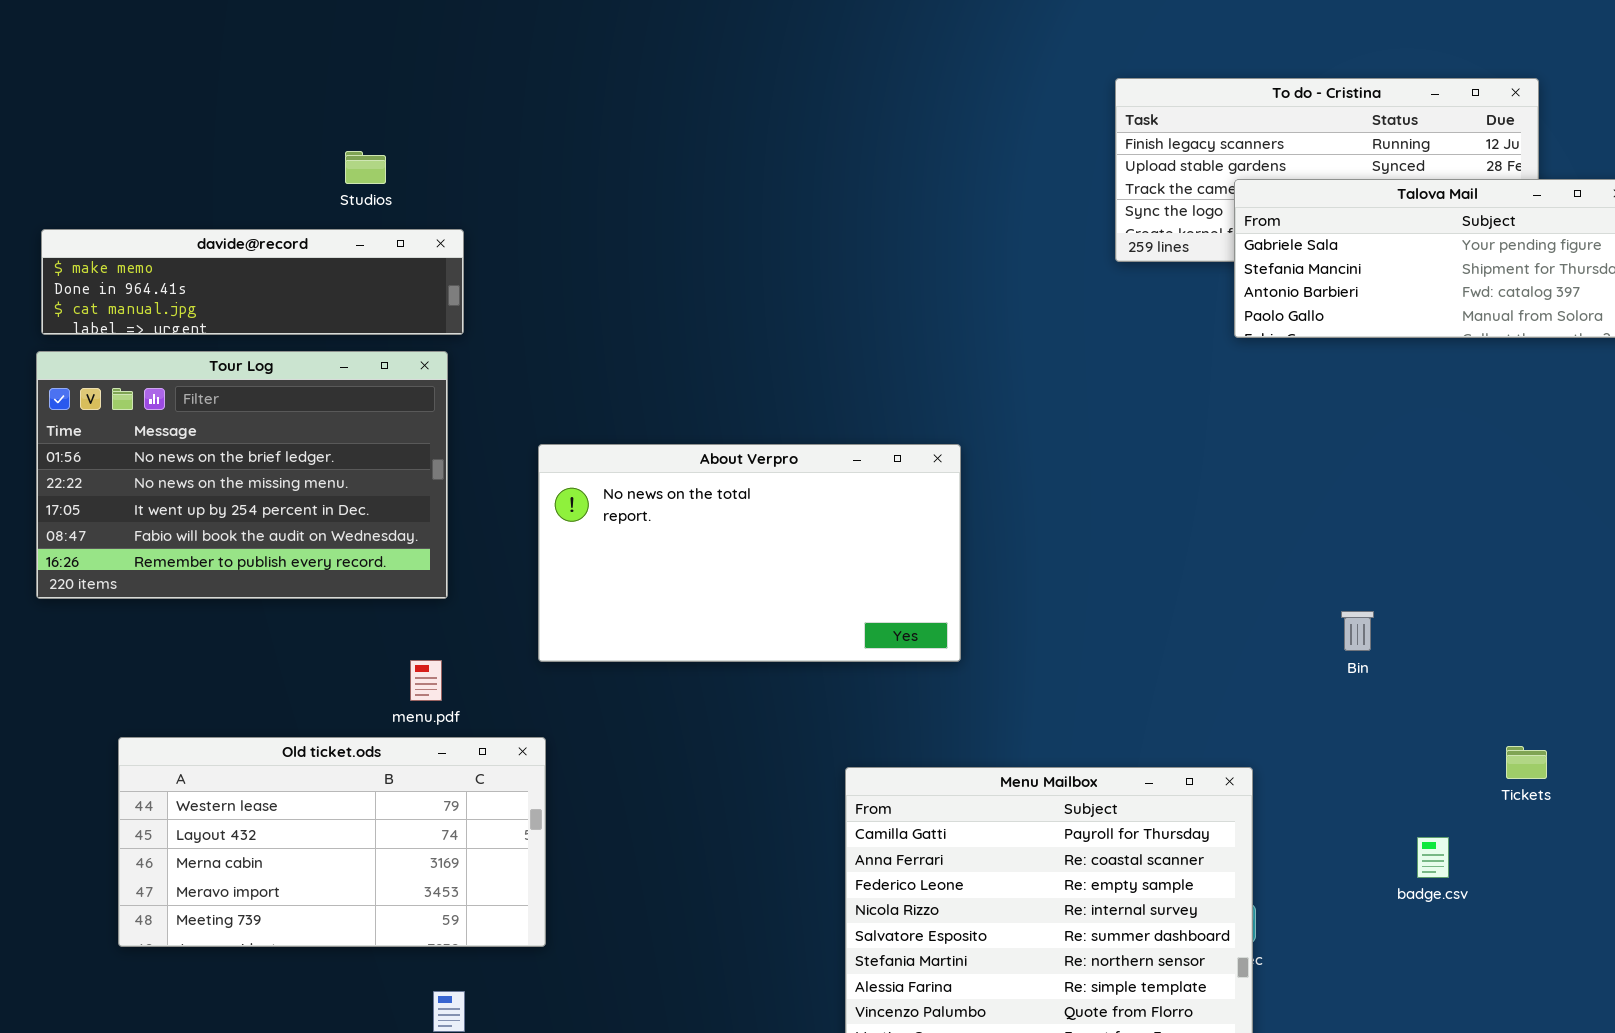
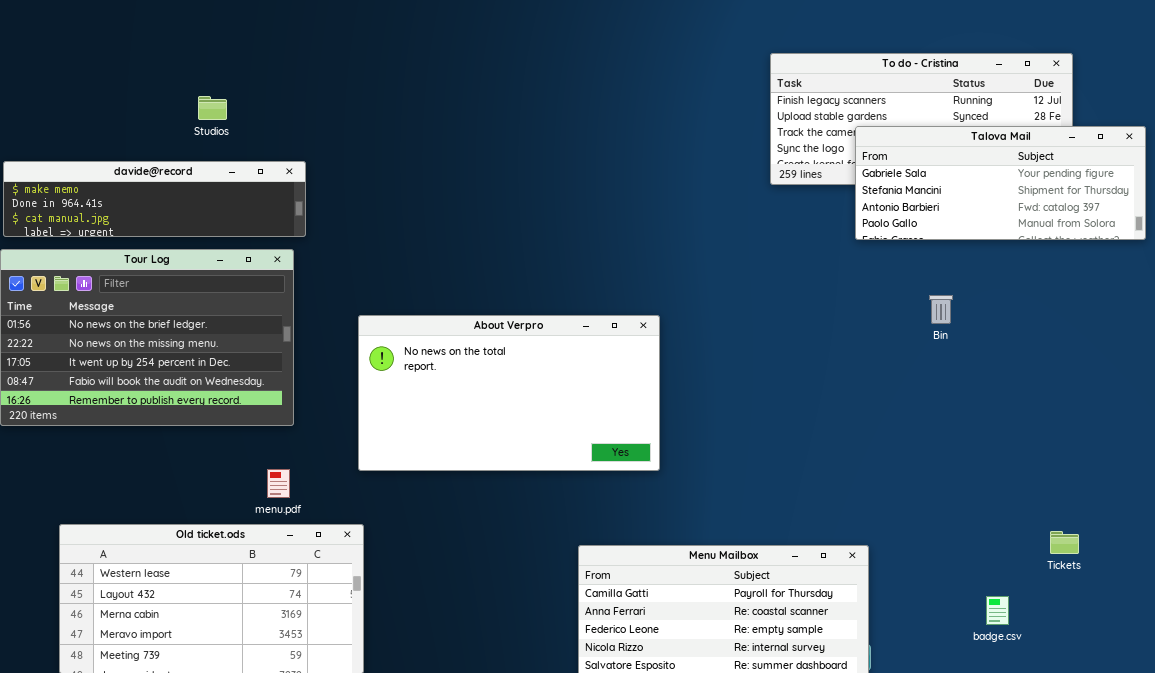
Studios: [345,151,386,184] -> [198,96,227,120], moved
Bin: [1341,611,1374,651] -> [929,295,953,324], moved

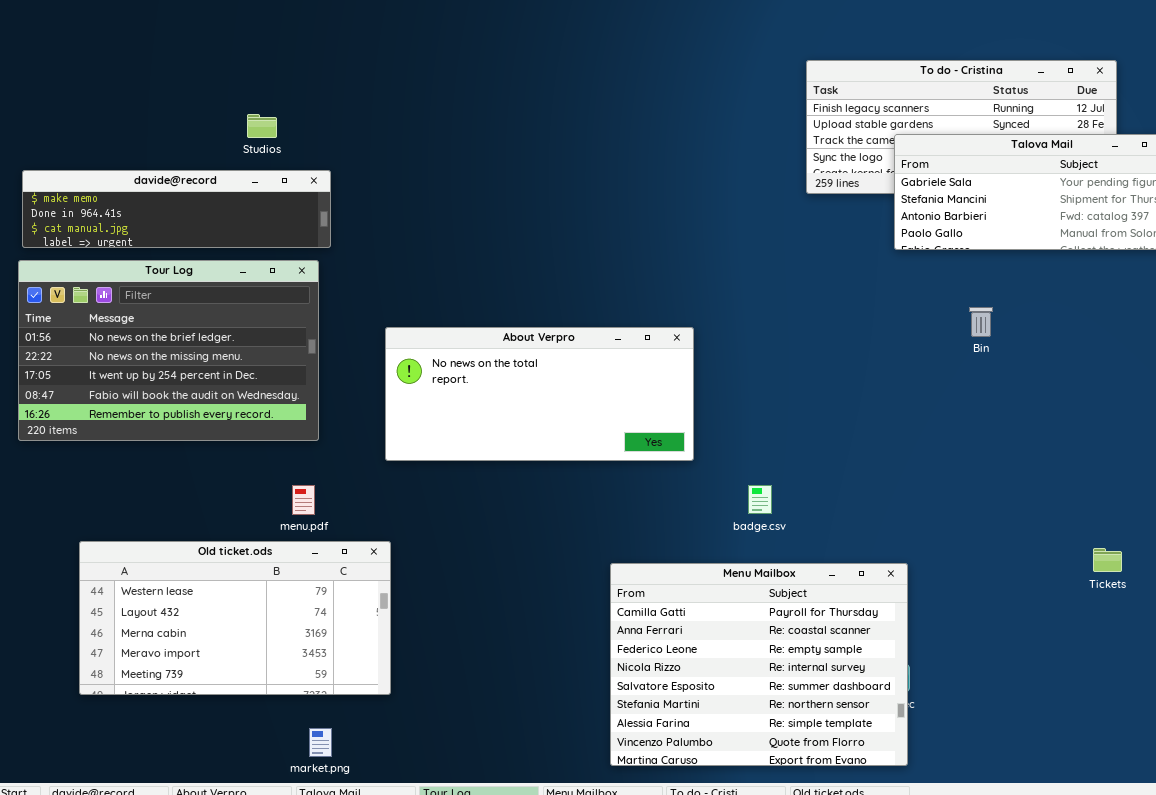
Studios: [198,96,227,120] -> [247,114,277,138], moved
About Verpro: [358,315,660,471] -> [385,327,694,461], resized
badge.csv: [986,596,1009,625] -> [748,485,772,514], moved

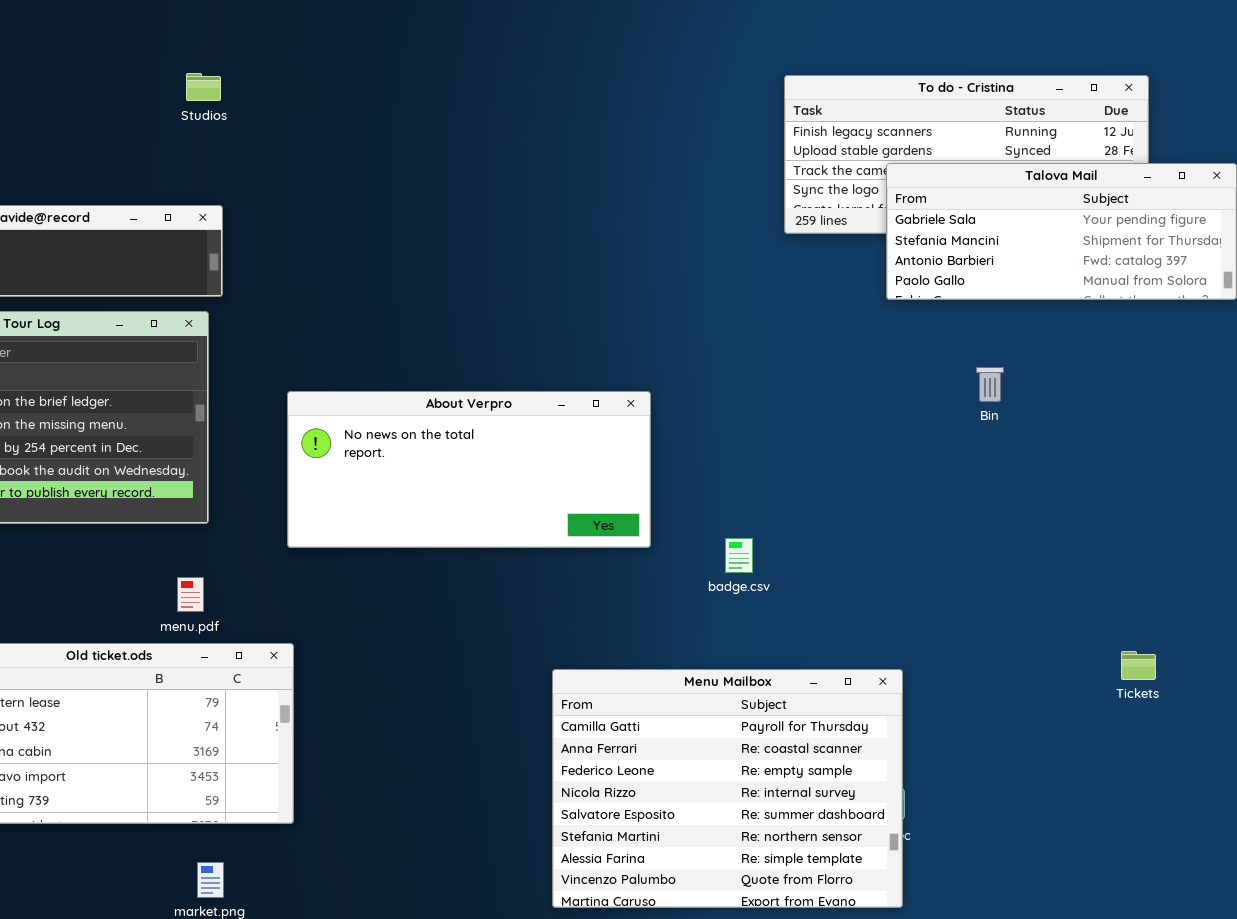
Studios: [247,114,277,138] -> [186,73,221,101], moved
badge.csv: [748,485,772,514] -> [725,538,753,573], moved

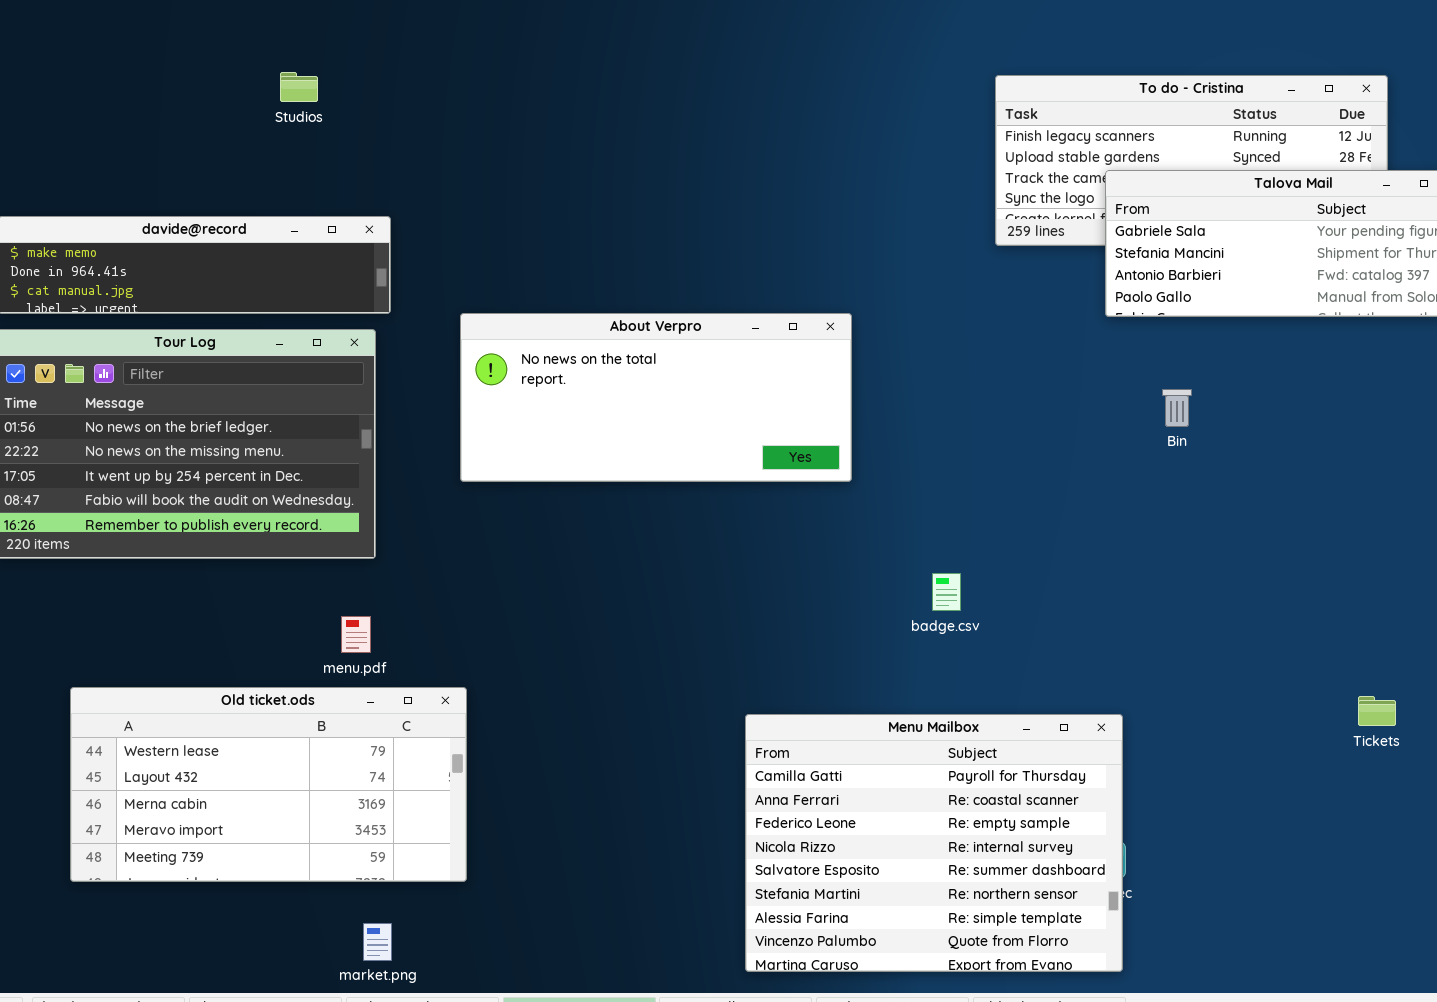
Studios: [186,73,221,101] -> [280,72,318,102], moved
Bin: [976,367,1004,402] -> [1162,389,1192,427], moved
About Verpro: [287,391,651,548] -> [460,313,852,482], moved

